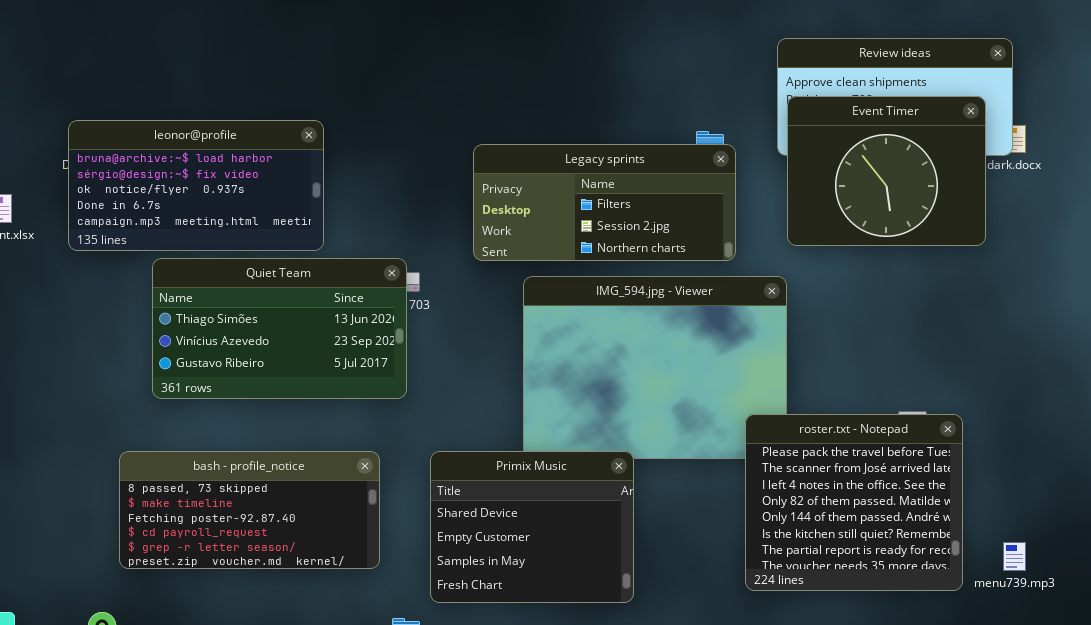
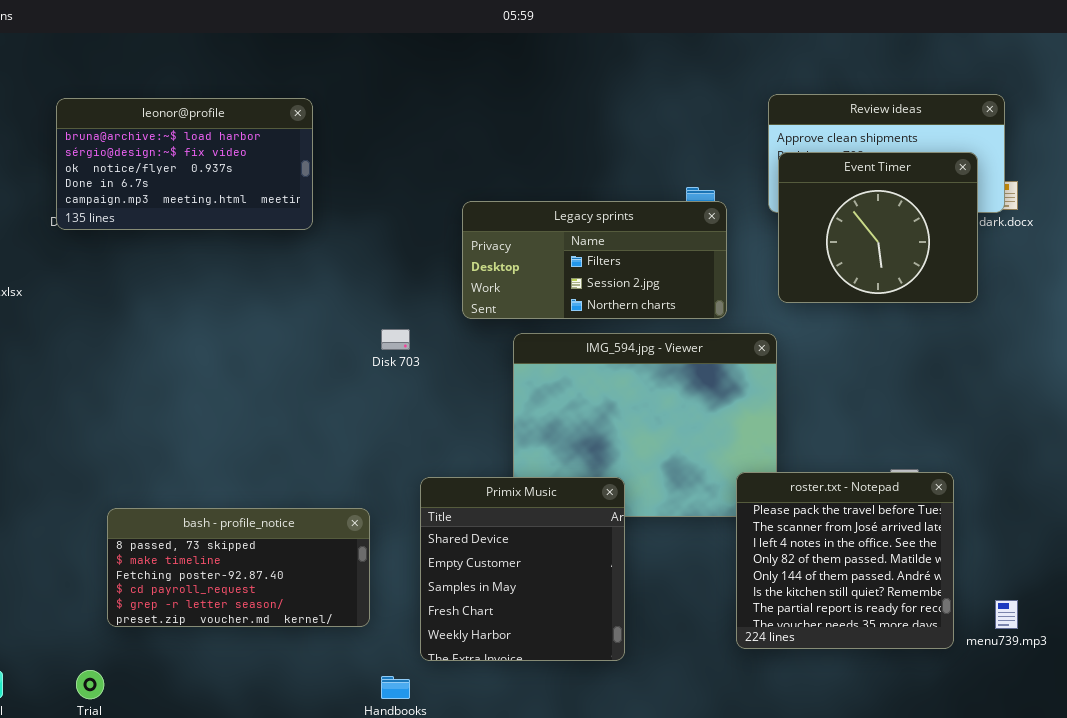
leonor@profile: [68,120,324,251] -> [56,98,313,230], moved
Quiet Team: [152,258,407,399] -> none, closed
Primix Music: [430,451,634,603] -> [420,477,625,661], resized

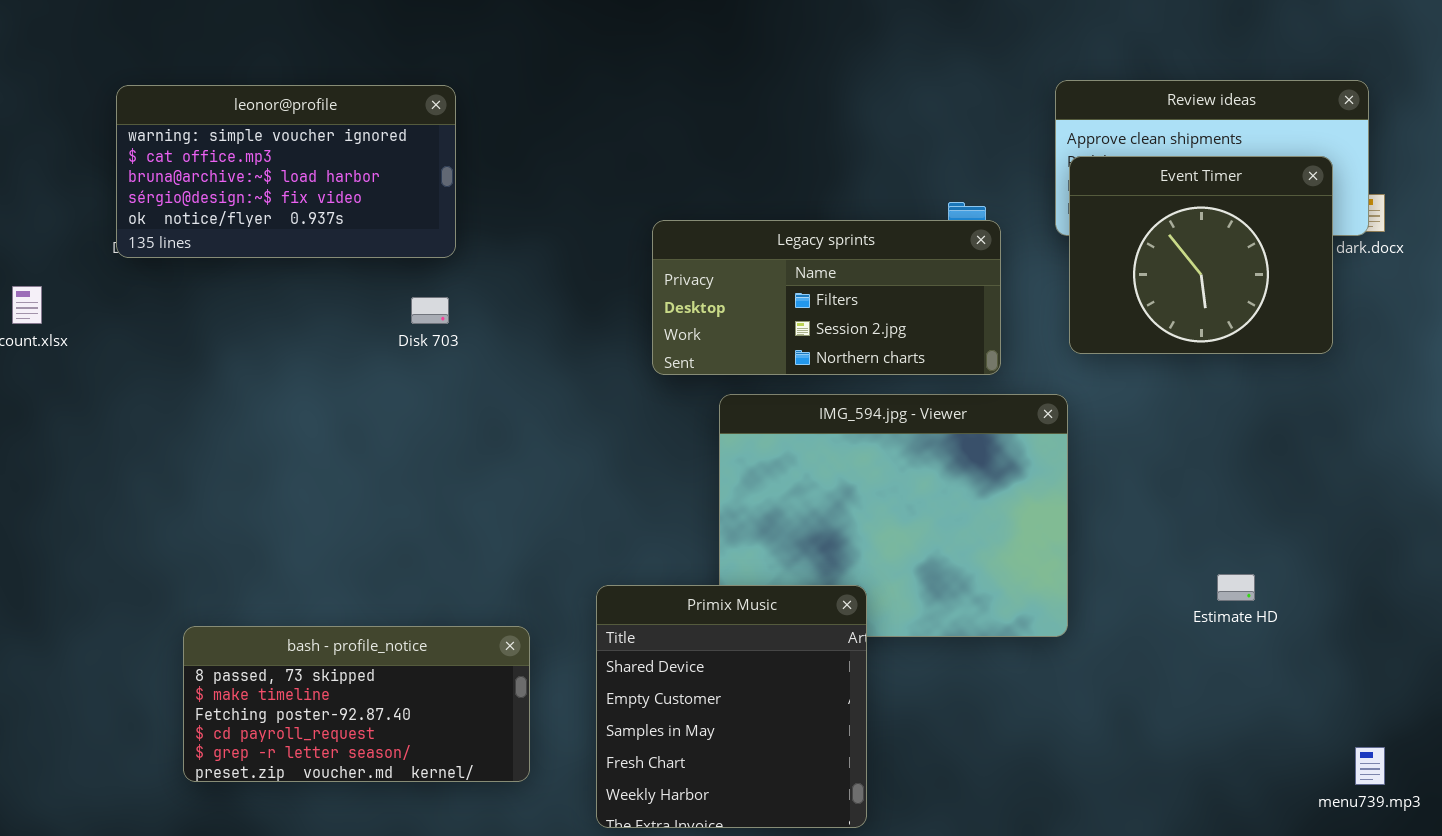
leonor@profile: [56,98,313,230] -> [116,85,456,258], scrolled up 2 rows
Disk 703: [381,329,410,350] -> [411,297,449,324], moved
roster.txt - Notepad: [736,472,954,649] -> none, closed

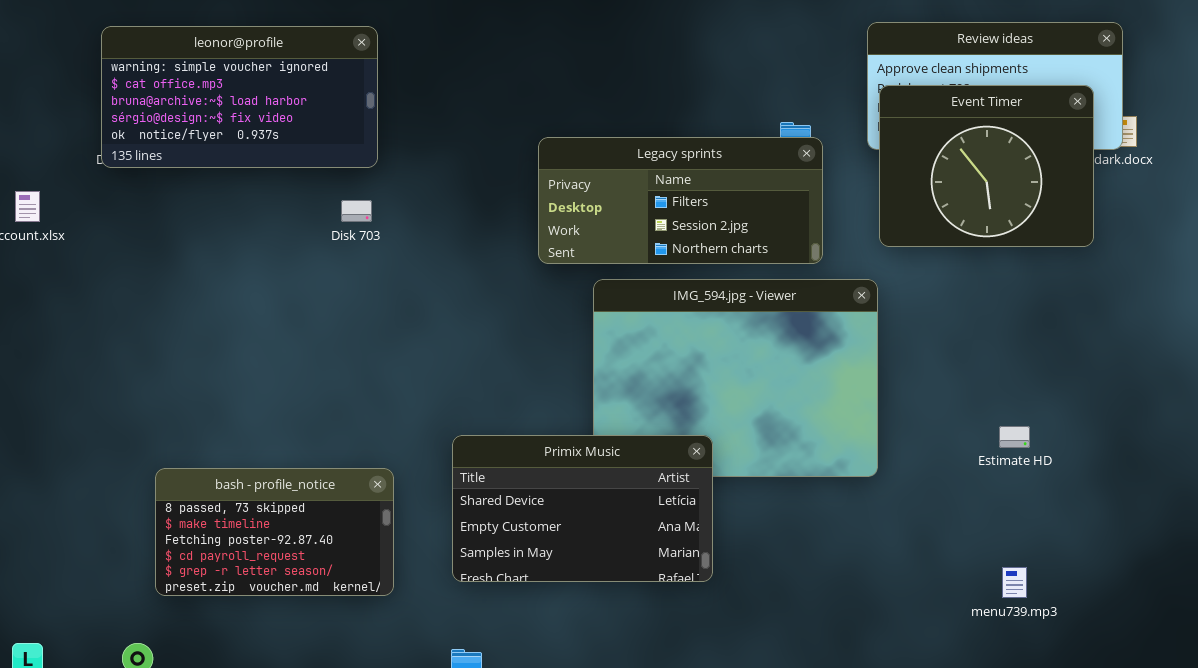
Primix Music: [596,585,867,828] -> [452,435,713,582], resized
bash - profile_notice: [183,626,530,782] -> [155,468,394,596], resized
menu739.mp3: [1355,747,1385,785] -> [1002,567,1027,598], moved

